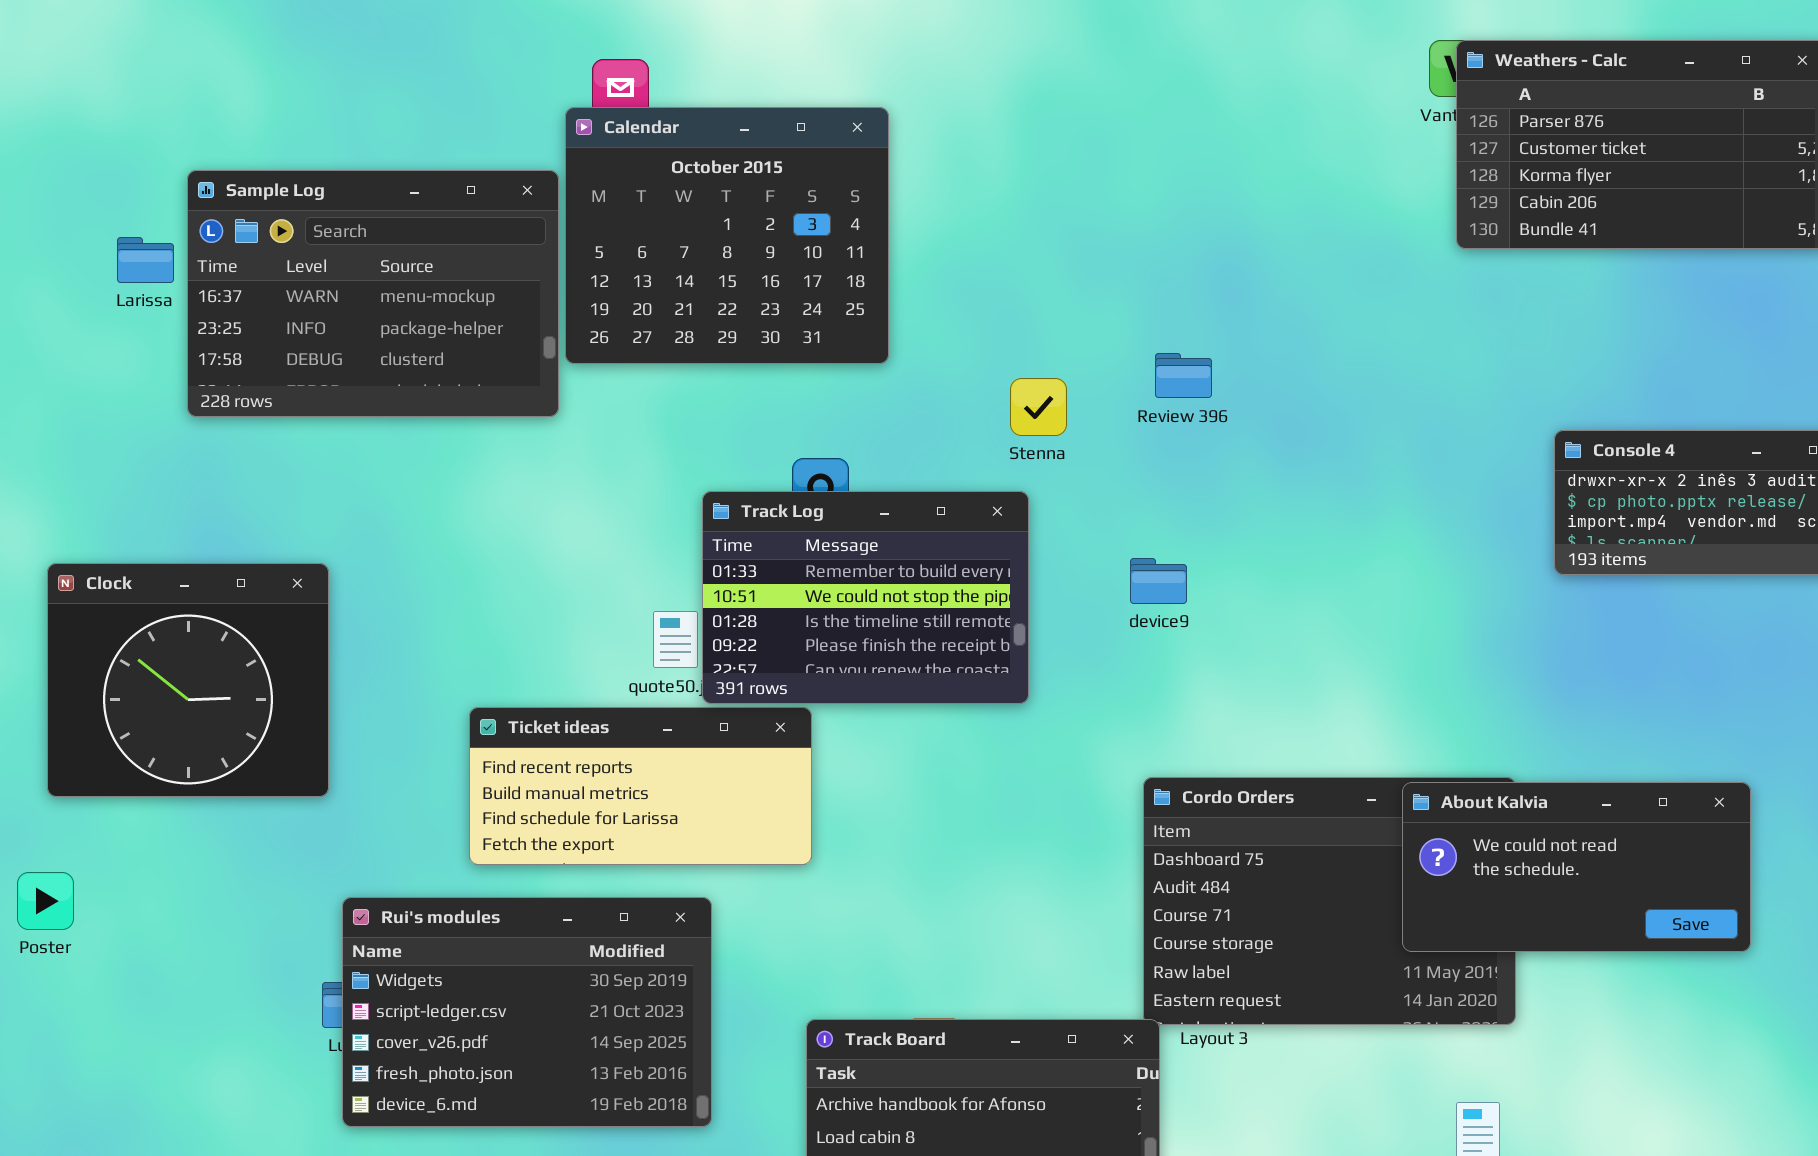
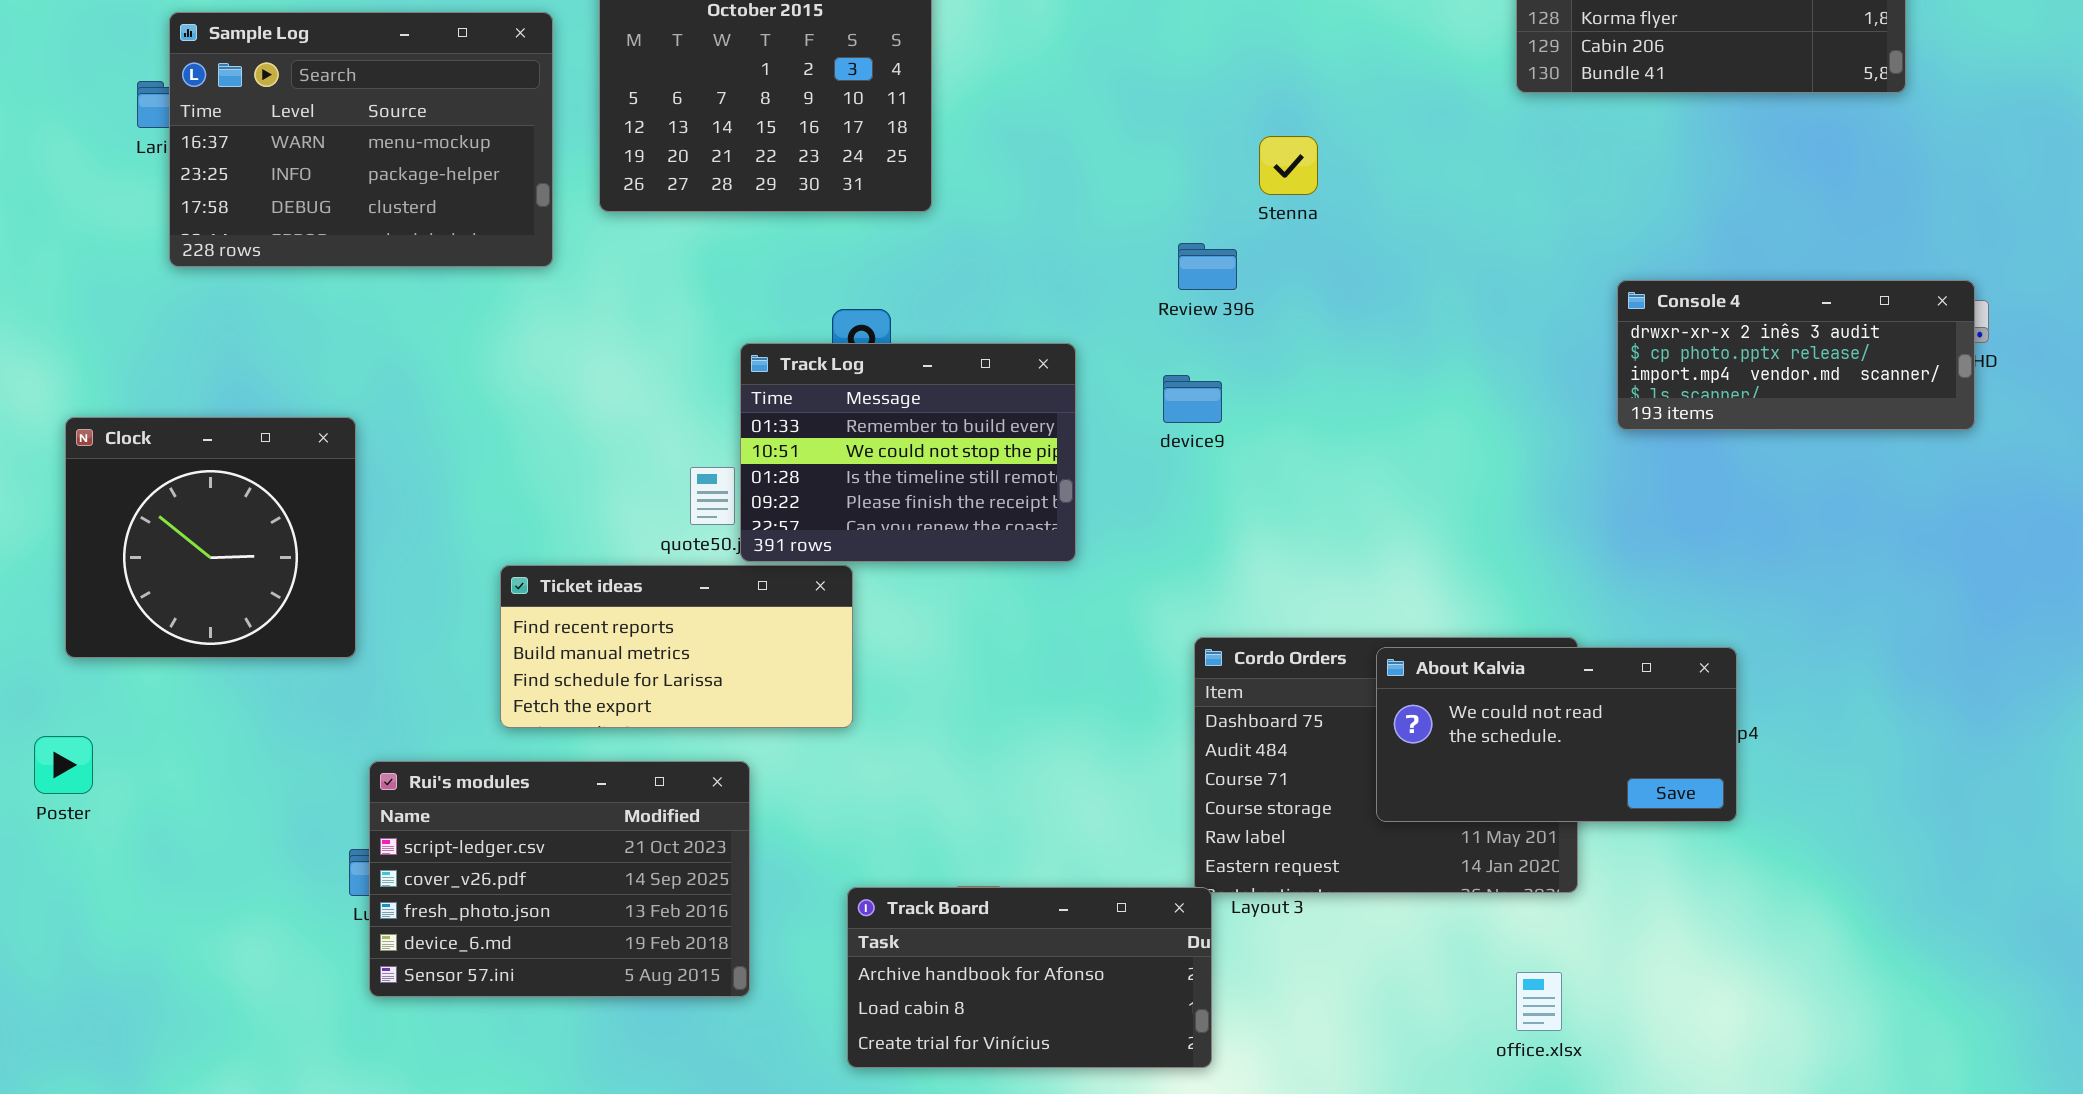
Sample Log: [187,170,559,417] -> [169,12,553,267], moved
Review 396: [1155,353,1212,398] -> [1178,243,1237,290], moved
Stenna: [1010,378,1067,436] -> [1259,136,1318,195], moved
device9: [1130,558,1187,604] -> [1163,375,1222,423], moved
About Kalvia: [1402,782,1751,952] -> [1376,647,1737,822], moved
Rui's modules: [342,897,712,1127] -> [369,761,750,997], scrolled down 1 row

